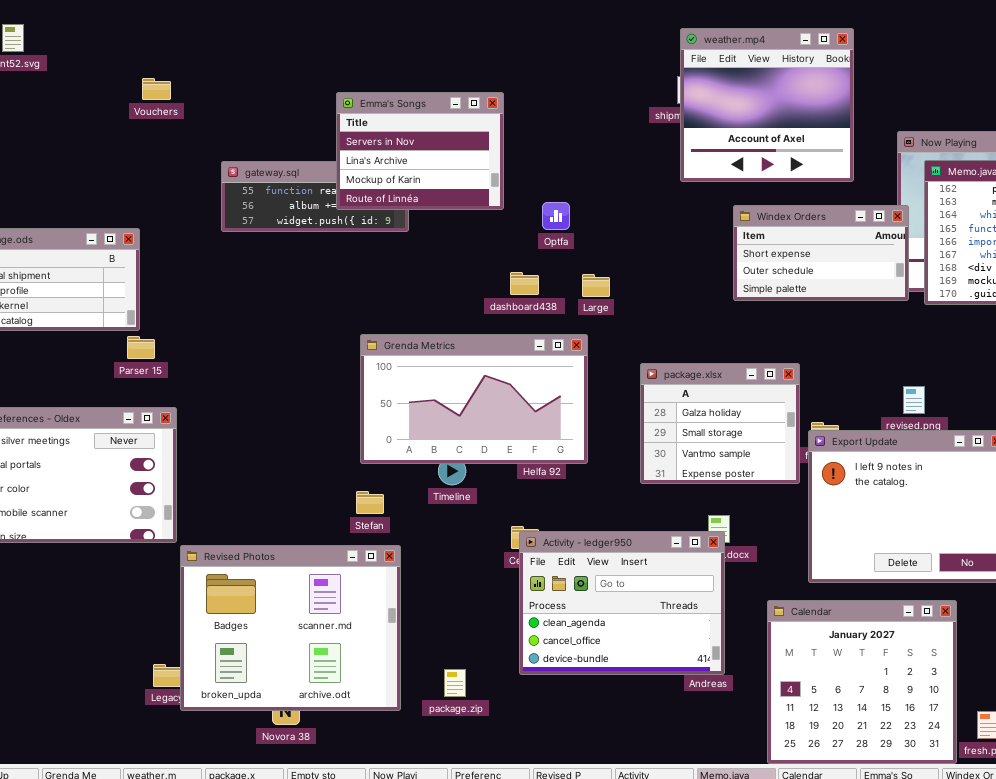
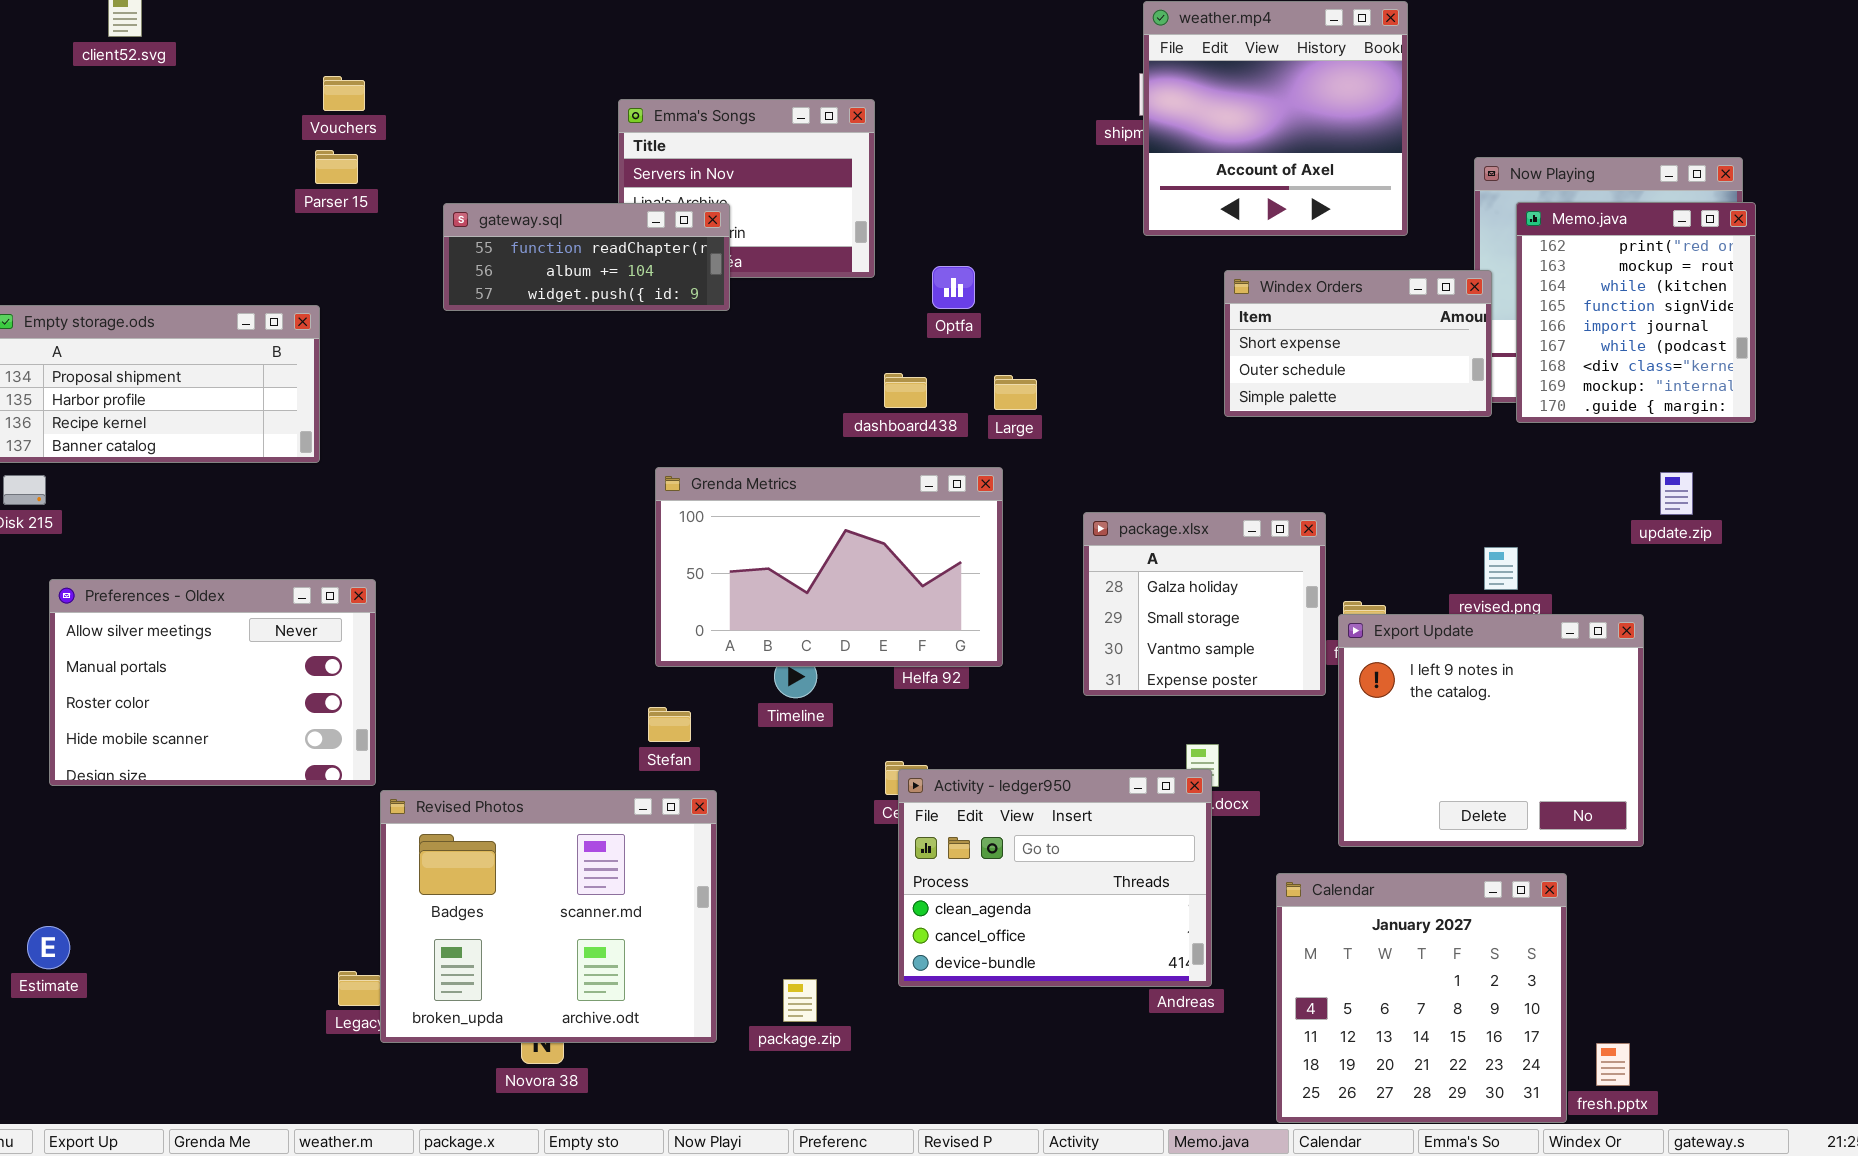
gateway.sql: [221,161,409,232] -> [443,203,730,311], raised
Parser 15: [127,336,155,359] -> [315,150,358,184], moved

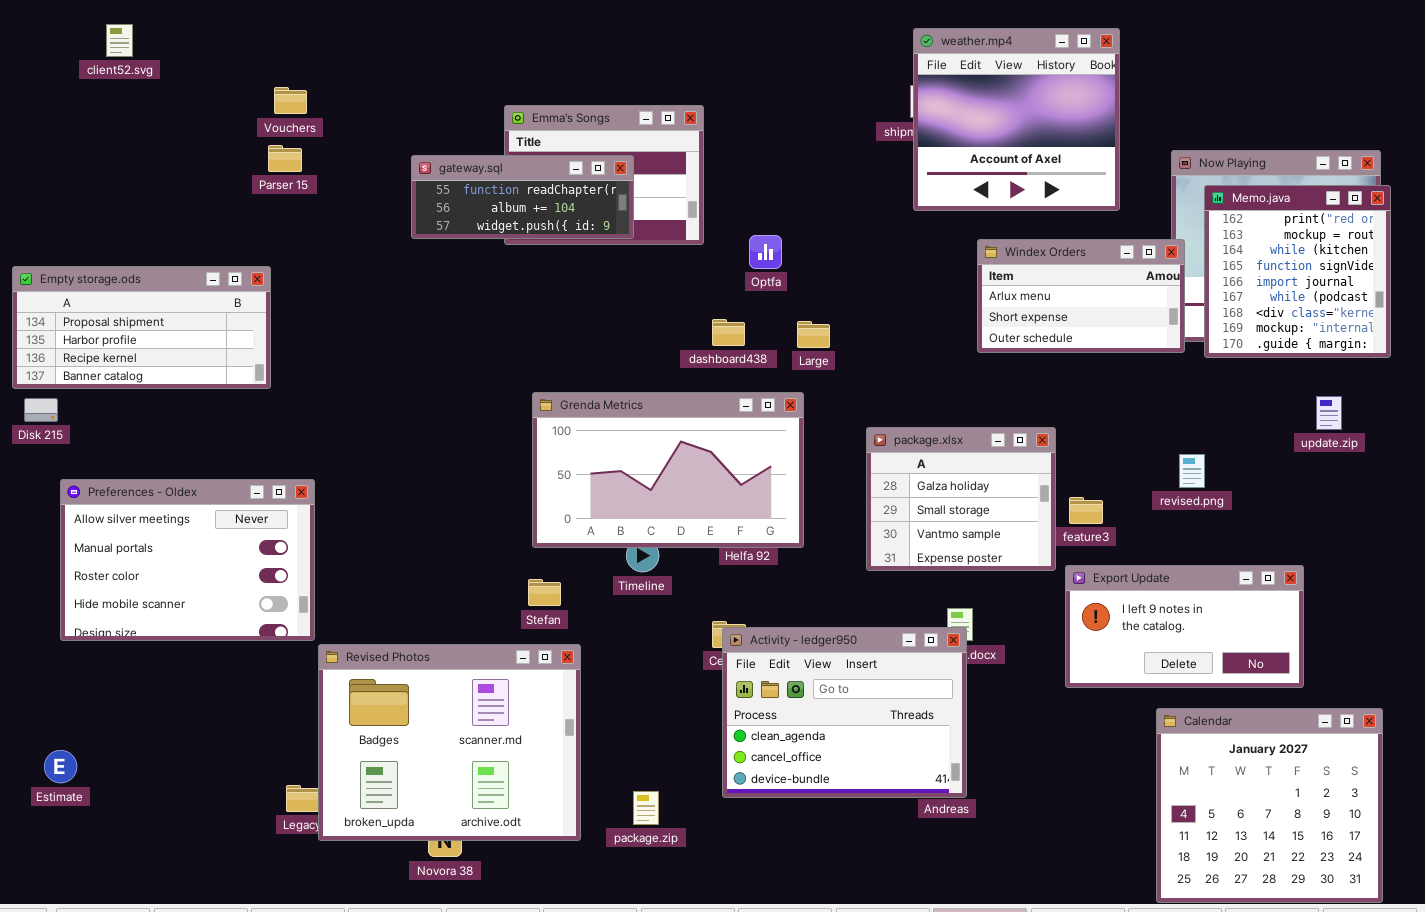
gateway.sql: [443,203,730,311] -> [411,155,634,239], moved
Windex Orders: [1224,270,1492,417] -> [977,239,1185,353], scrolled up 1 row
Export Update: [1338,614,1644,847] -> [1065,565,1304,688], resized
Calendar: [1276,873,1567,1123] -> [1156,708,1383,903], moved

